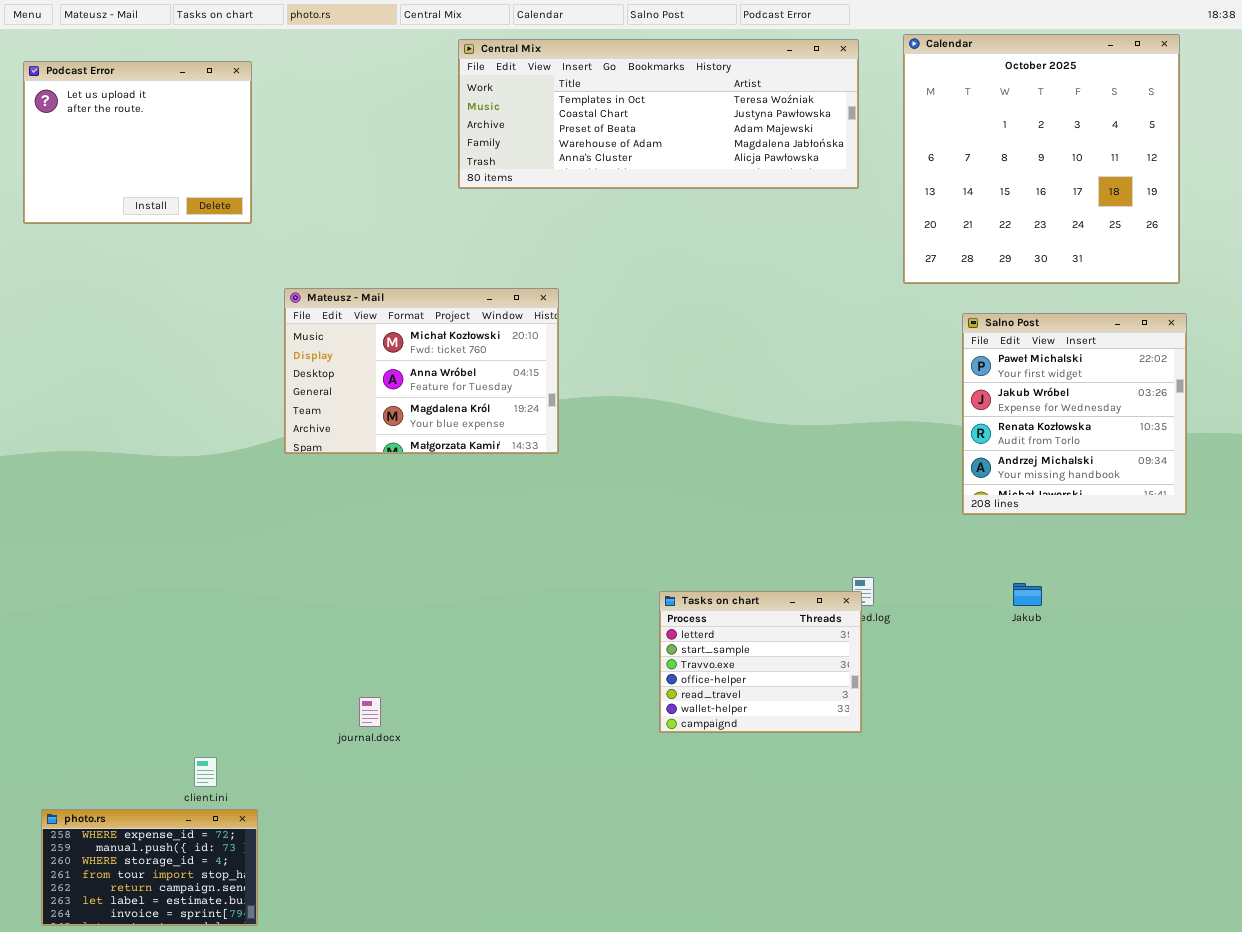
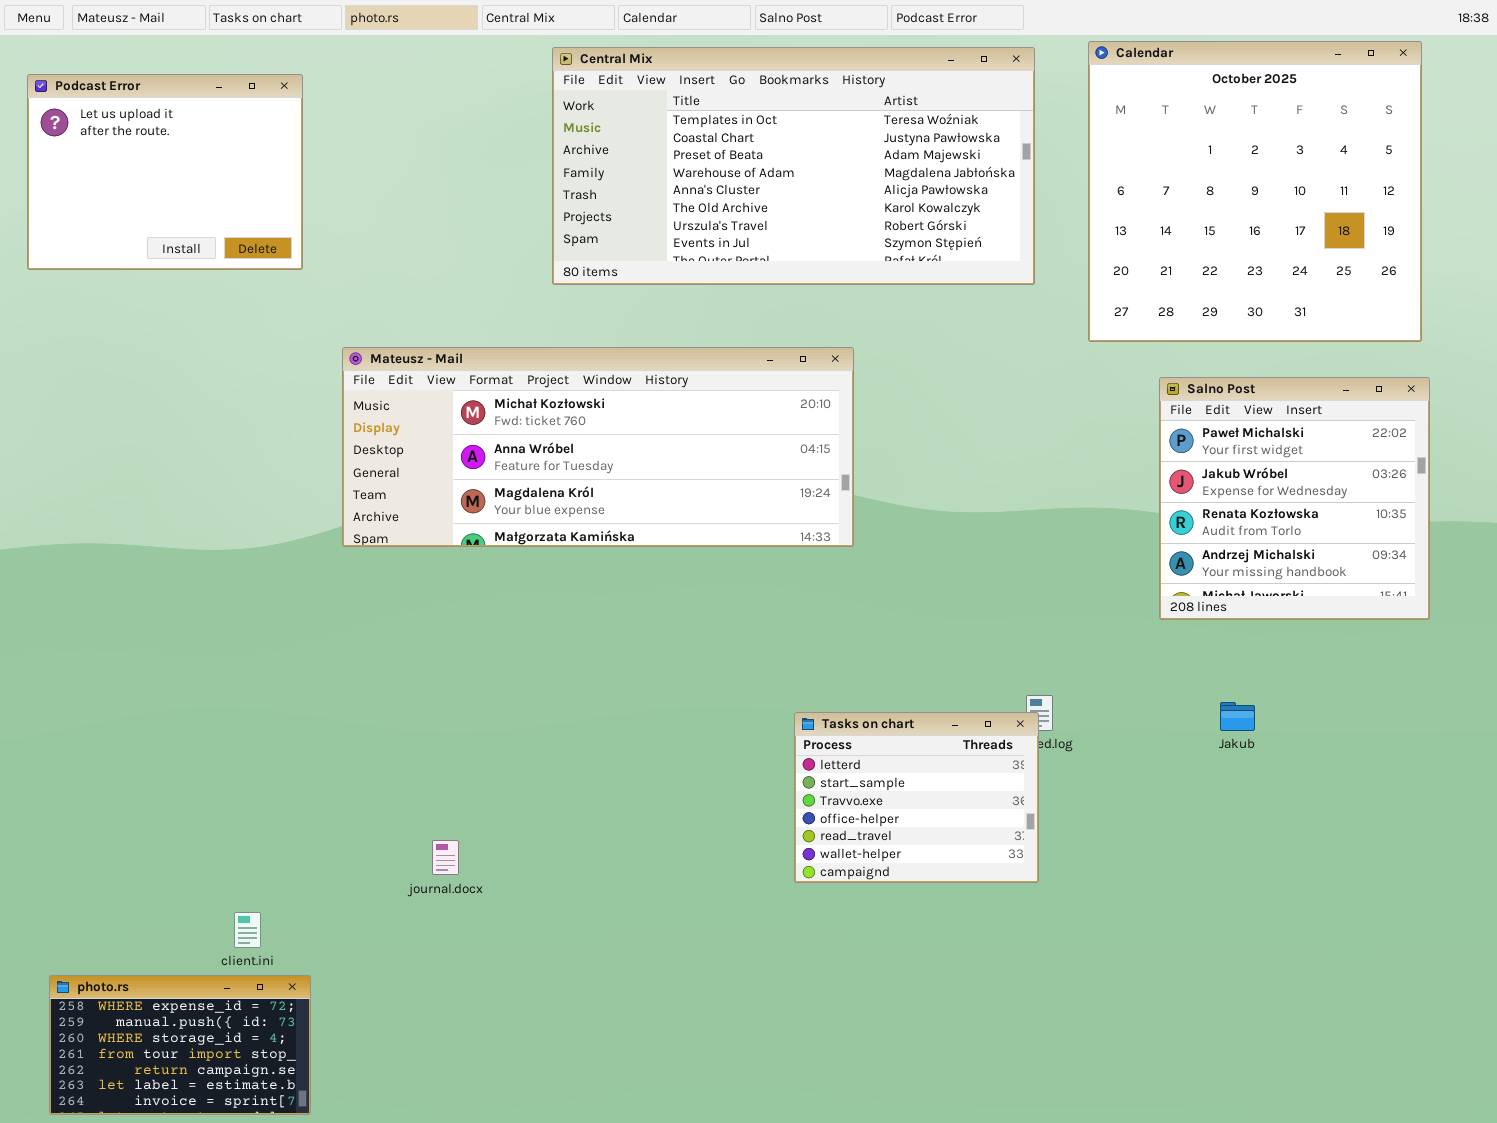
Central Mix: [458,39,859,189] -> [552,47,1035,285], resized
Mateusz - Mail: [284,288,559,454] -> [342,347,854,547], resized

